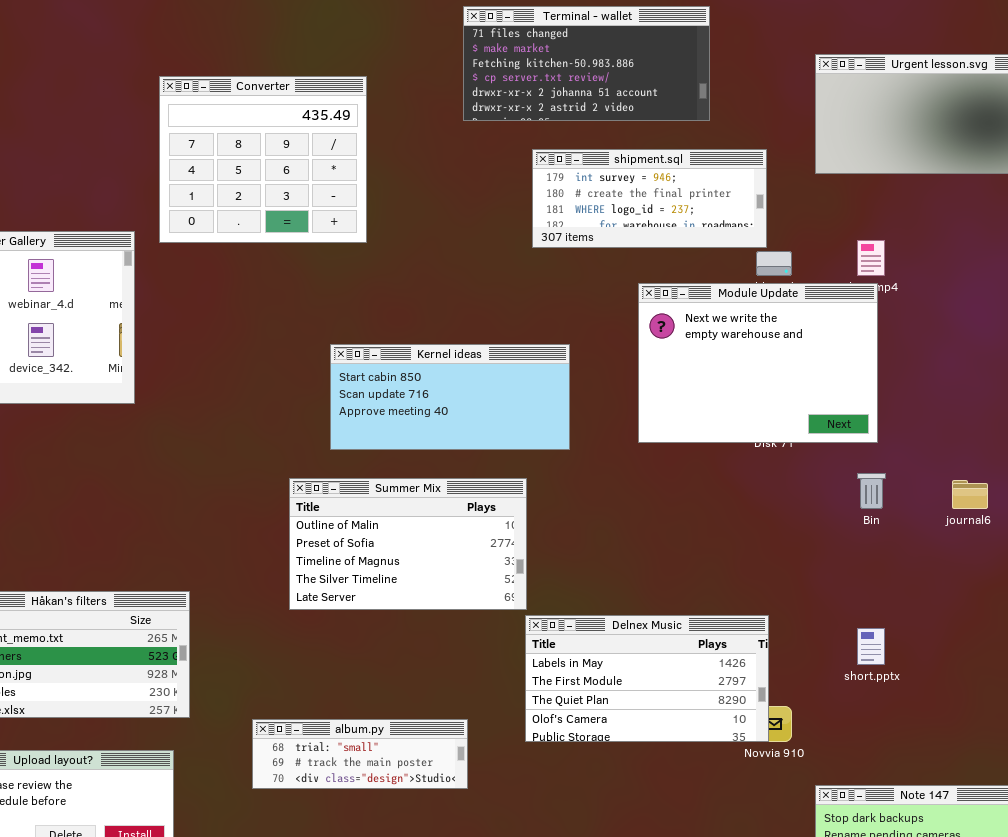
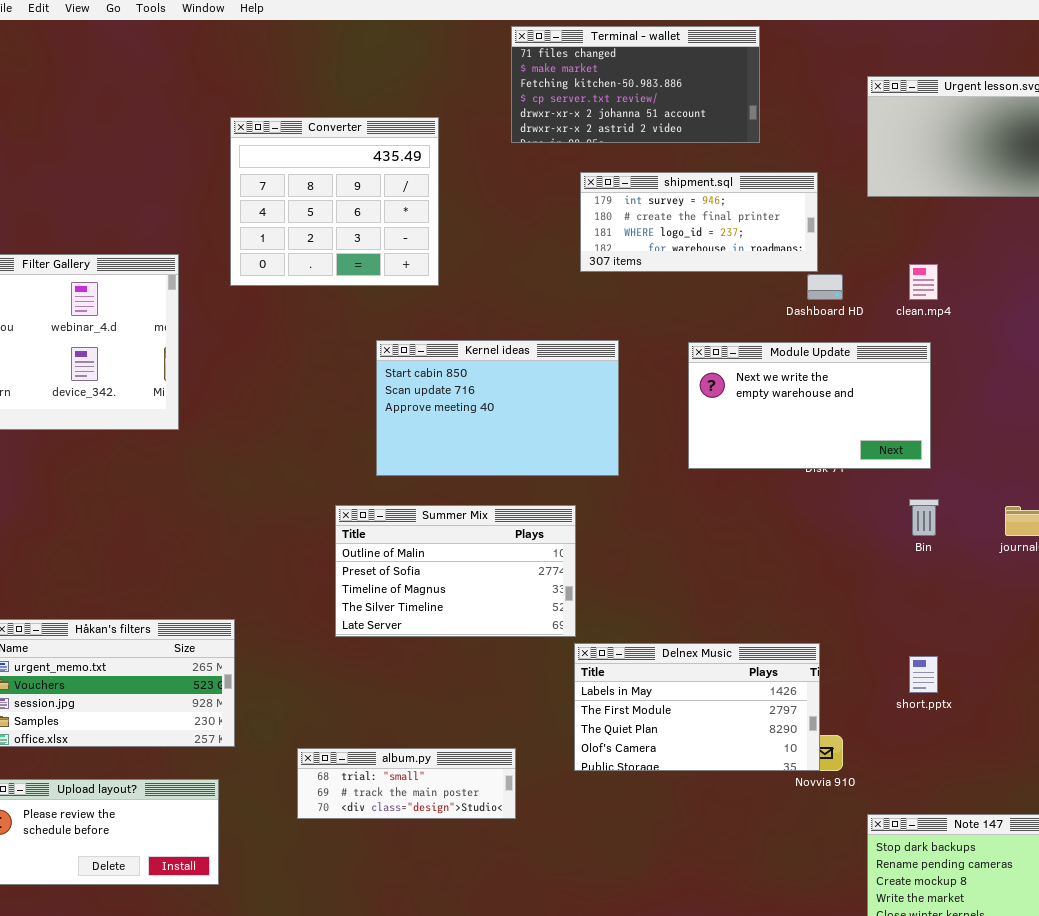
Converter: [159,76,367,243] -> [230,117,439,286], moved
Module Update: [638,283,878,443] -> [688,342,931,469], resized
Kernel ideas: [330,344,570,450] -> [376,340,619,476], resized

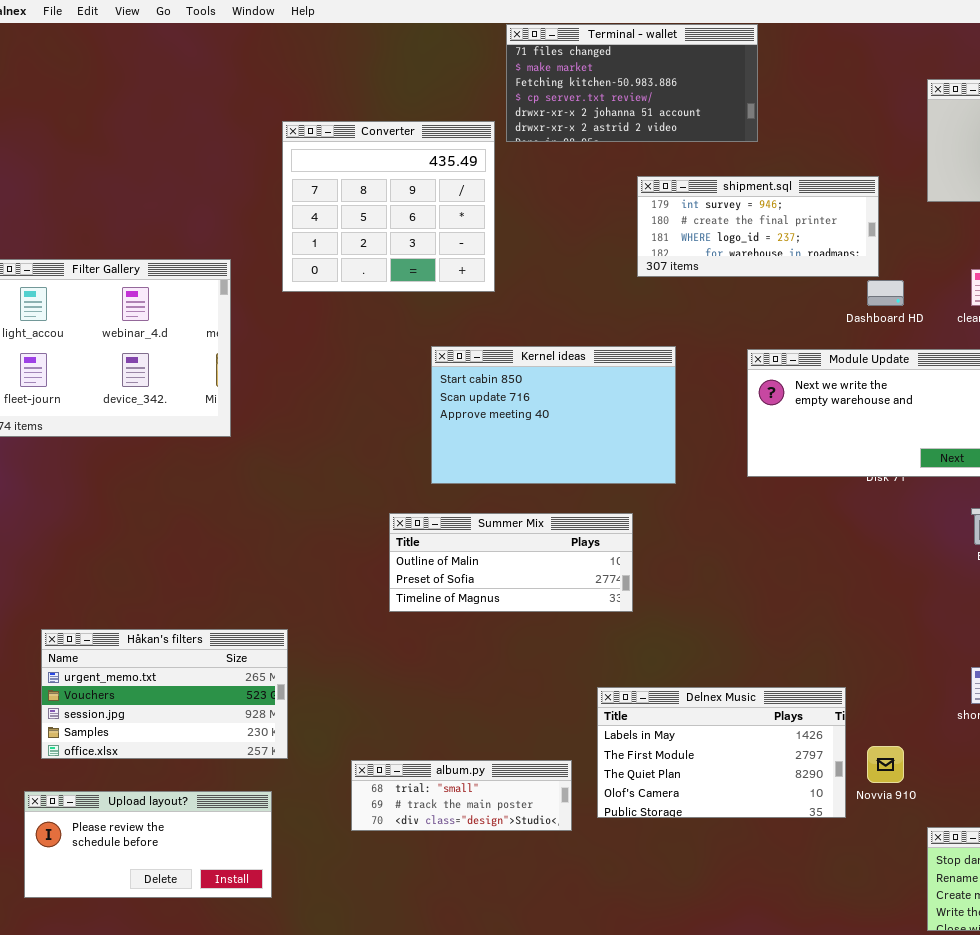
Terminal - wallet: [511,26,760,143] -> [506,24,758,142], moved
Summer Mix: [335,505,576,637] -> [389,513,633,612], resized
Delnex Music: [574,643,820,771] -> [597,687,846,818], moved

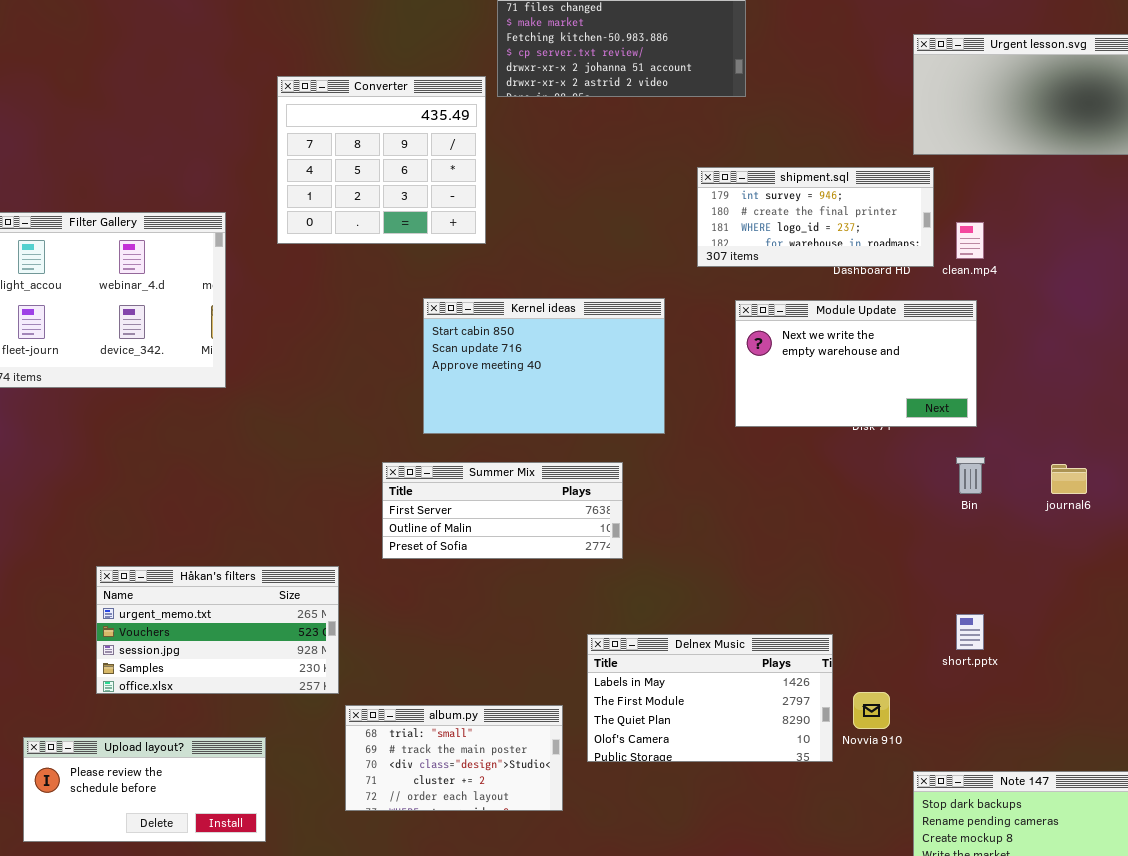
shipment.sql: [637,176,879,277] -> [697,167,934,267], moved
Summer Mix: [389,513,633,612] -> [382,462,623,559], scrolled up 1 row
Håkan's filters: [41,629,288,759] -> [96,566,339,694], moved
album.py: [351,760,572,831] -> [345,705,563,811], resized

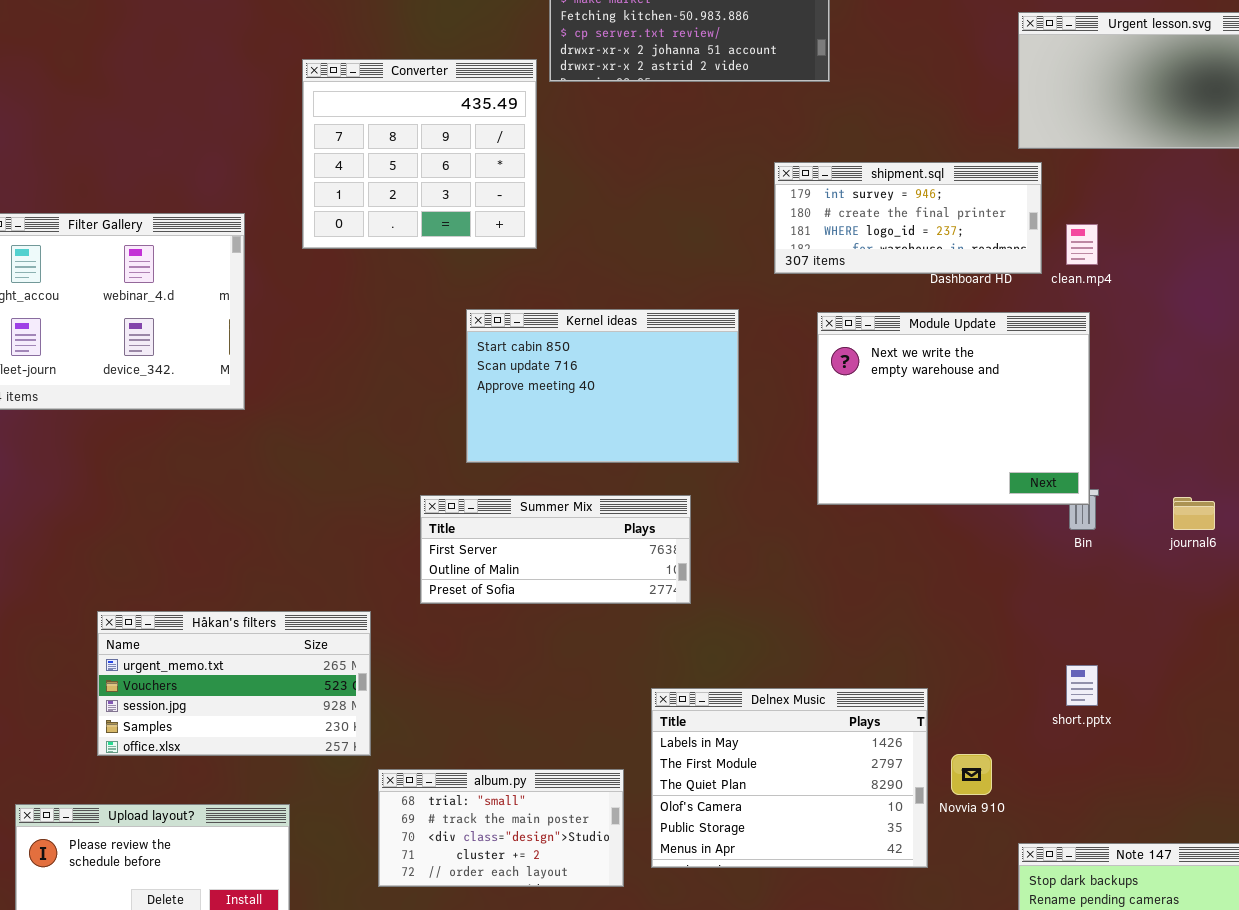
Module Update: [735,300,977,427] -> [817,312,1090,505], resized
Delnex Music: [587,634,833,762] -> [651,688,928,868], resized

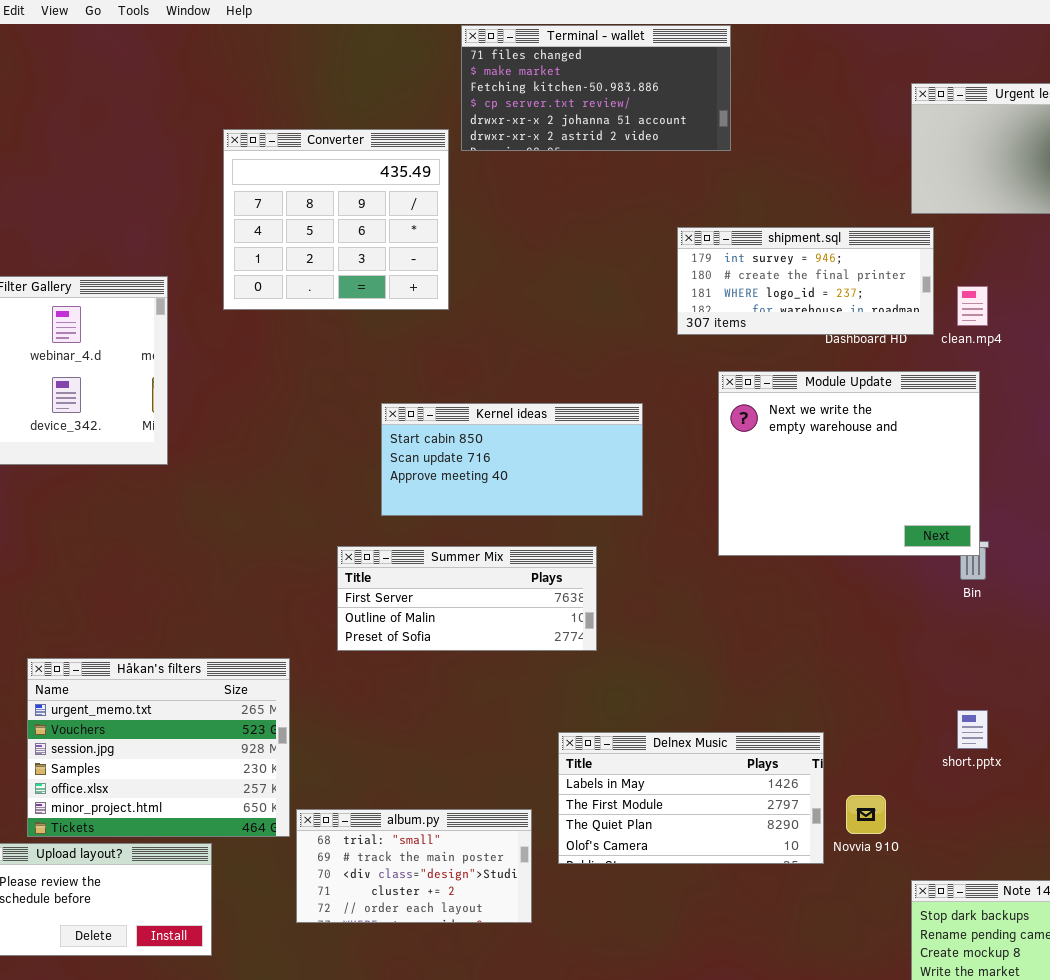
Kernel ideas: [466,309,739,463] -> [381,403,643,516], resized
Håkan's filters: [97,611,371,756] -> [27,658,290,837], resized
Delnex Music: [651,688,928,868] -> [558,732,824,864], resized

